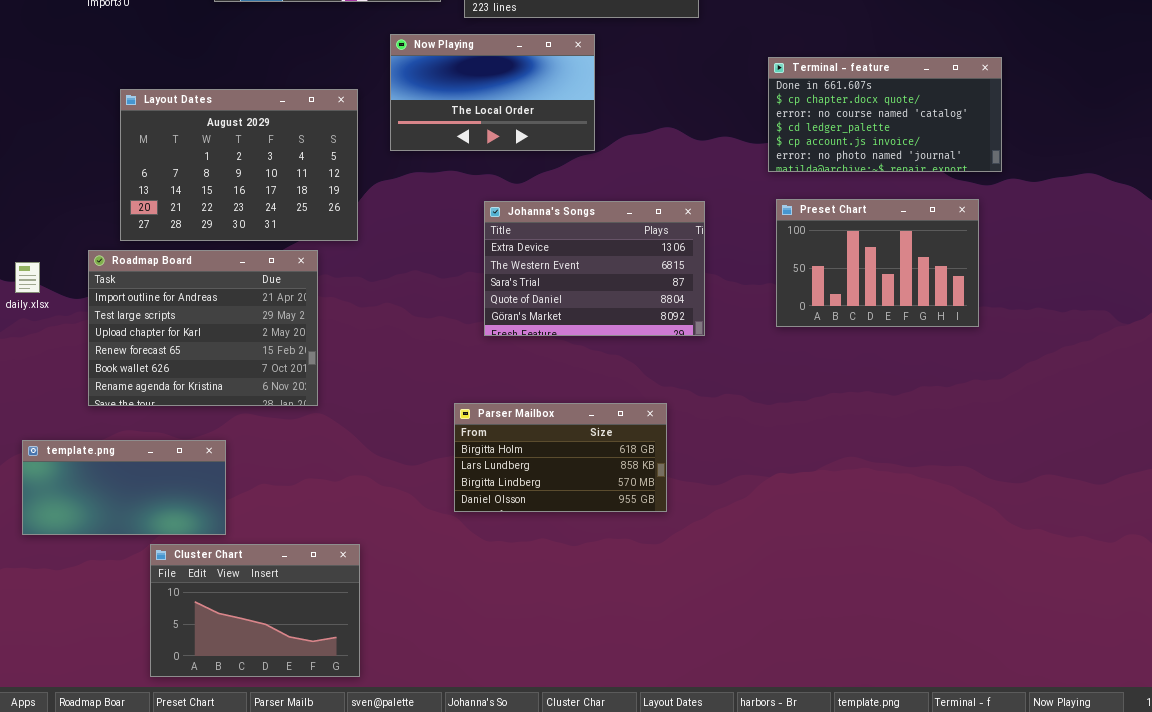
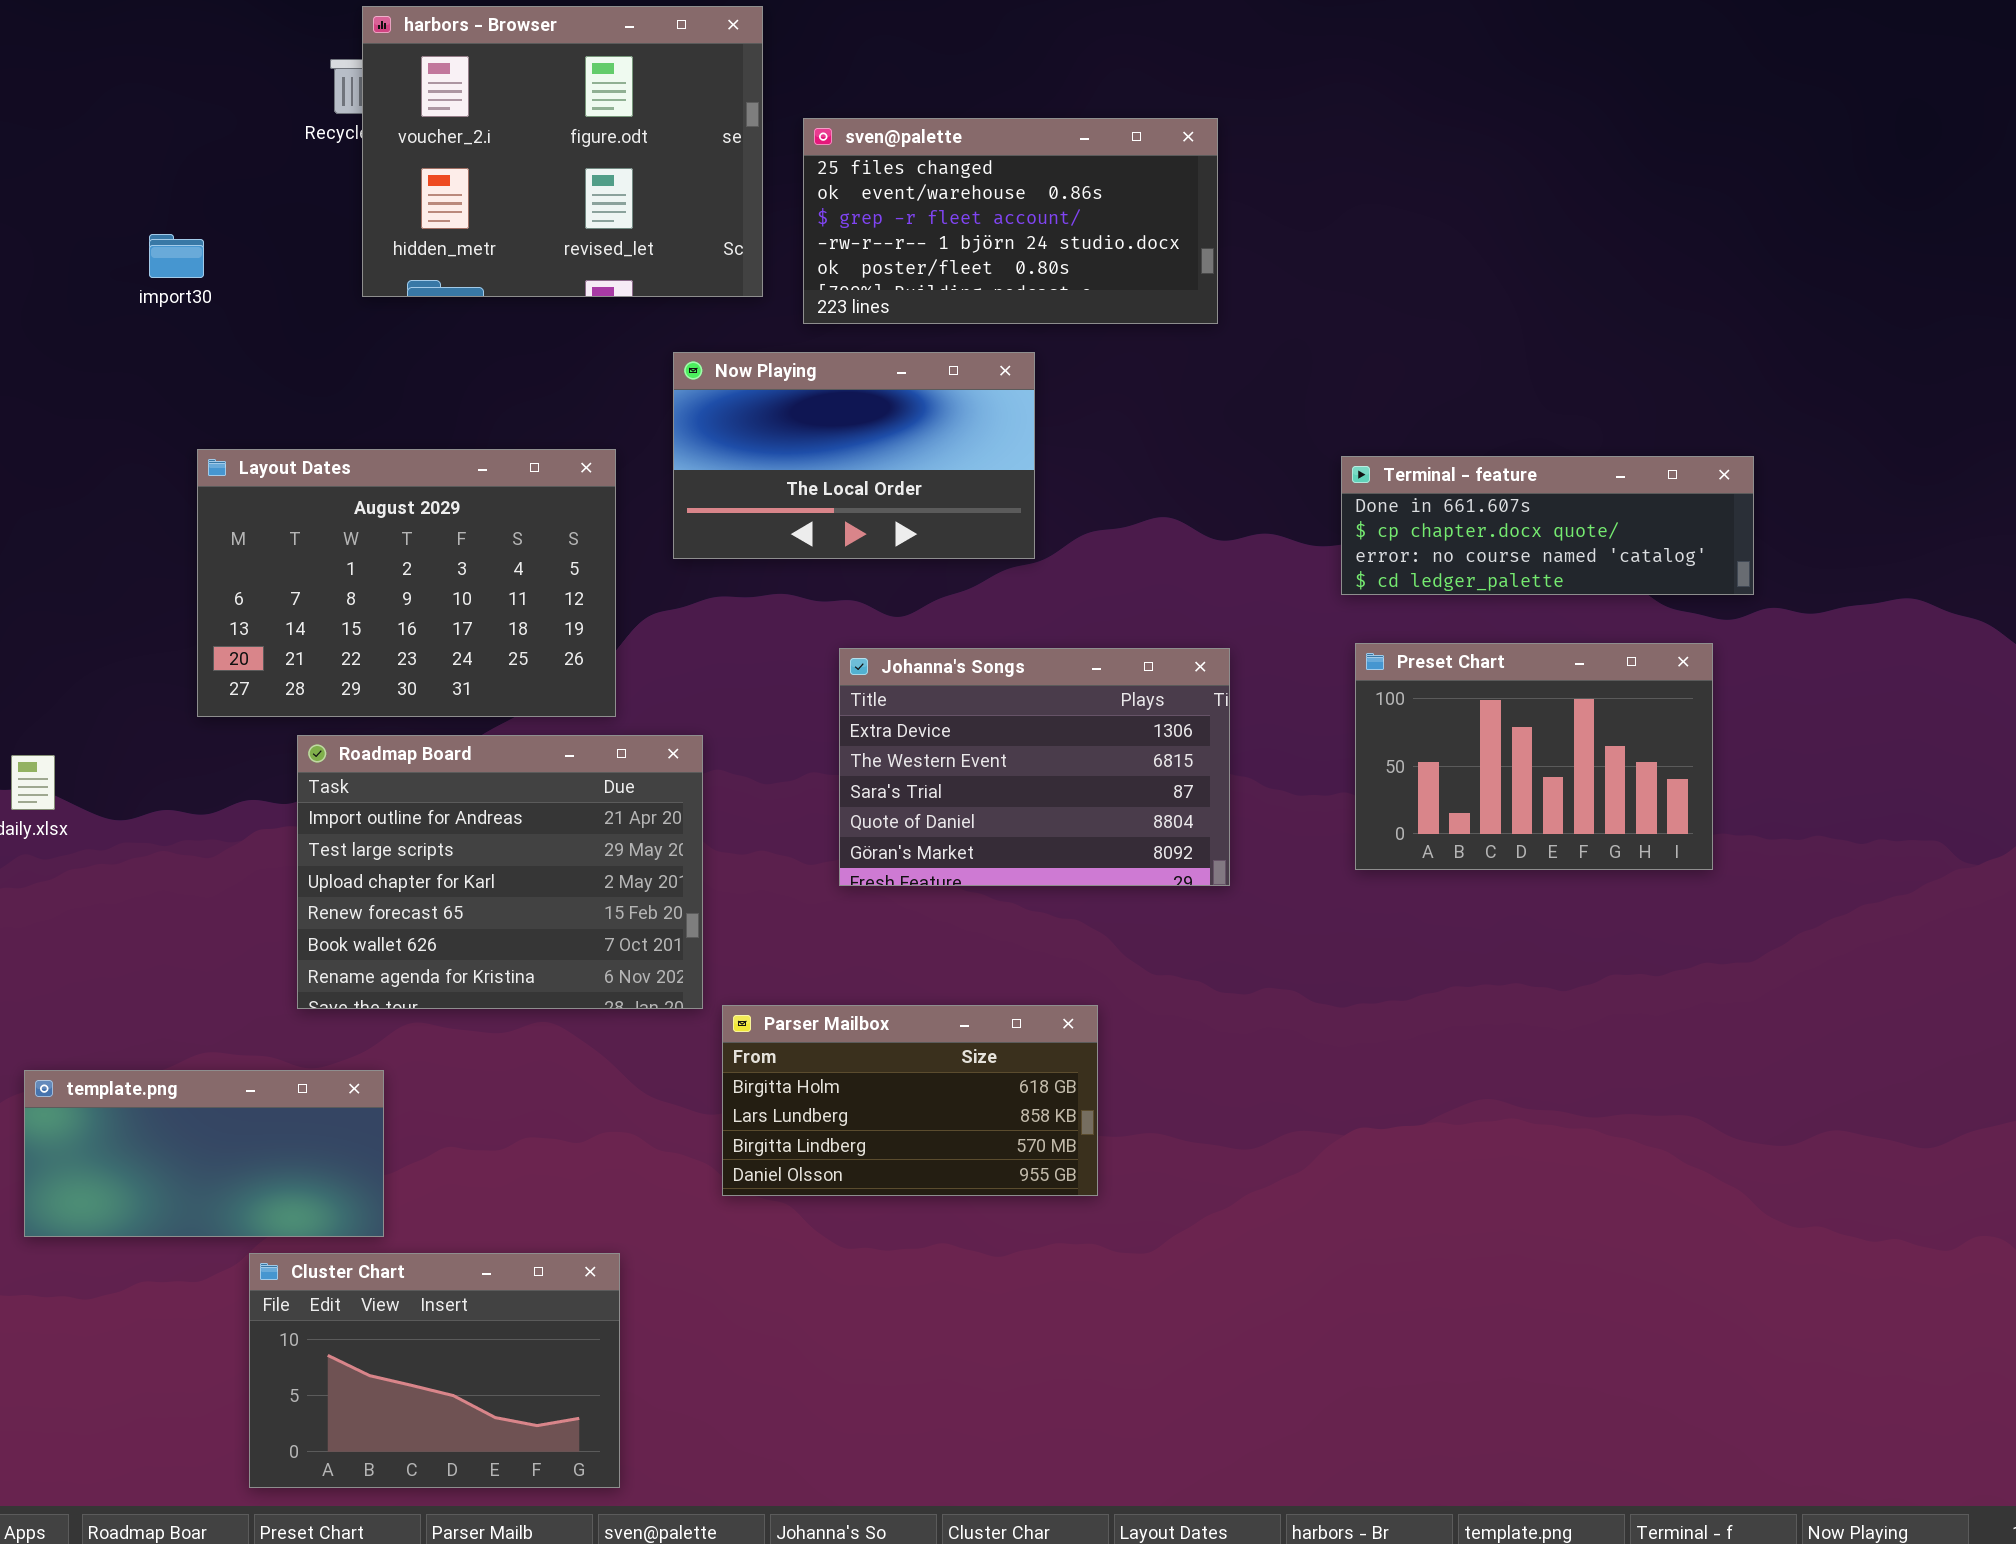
Terminal - feature: [768,57,1002,172] -> [1341,456,1754,595], resized
Roadmap Board: [88,250,318,406] -> [297,735,703,1009], moved
Parser Mailbox: [454,403,667,512] -> [722,1005,1098,1196], moved

